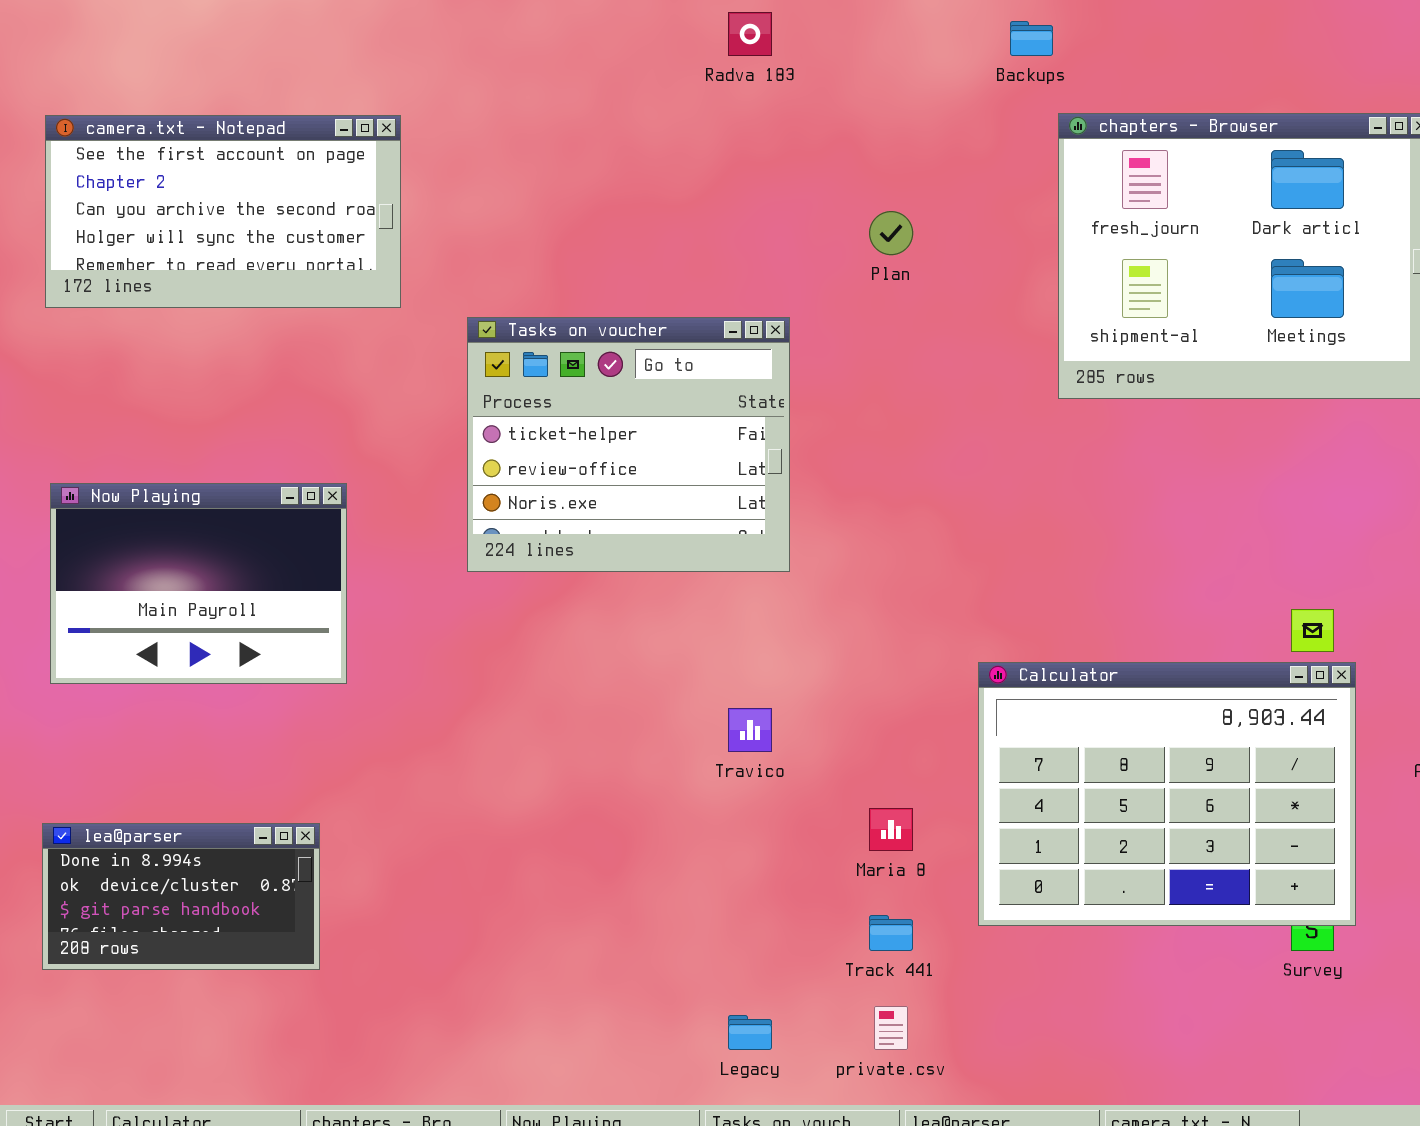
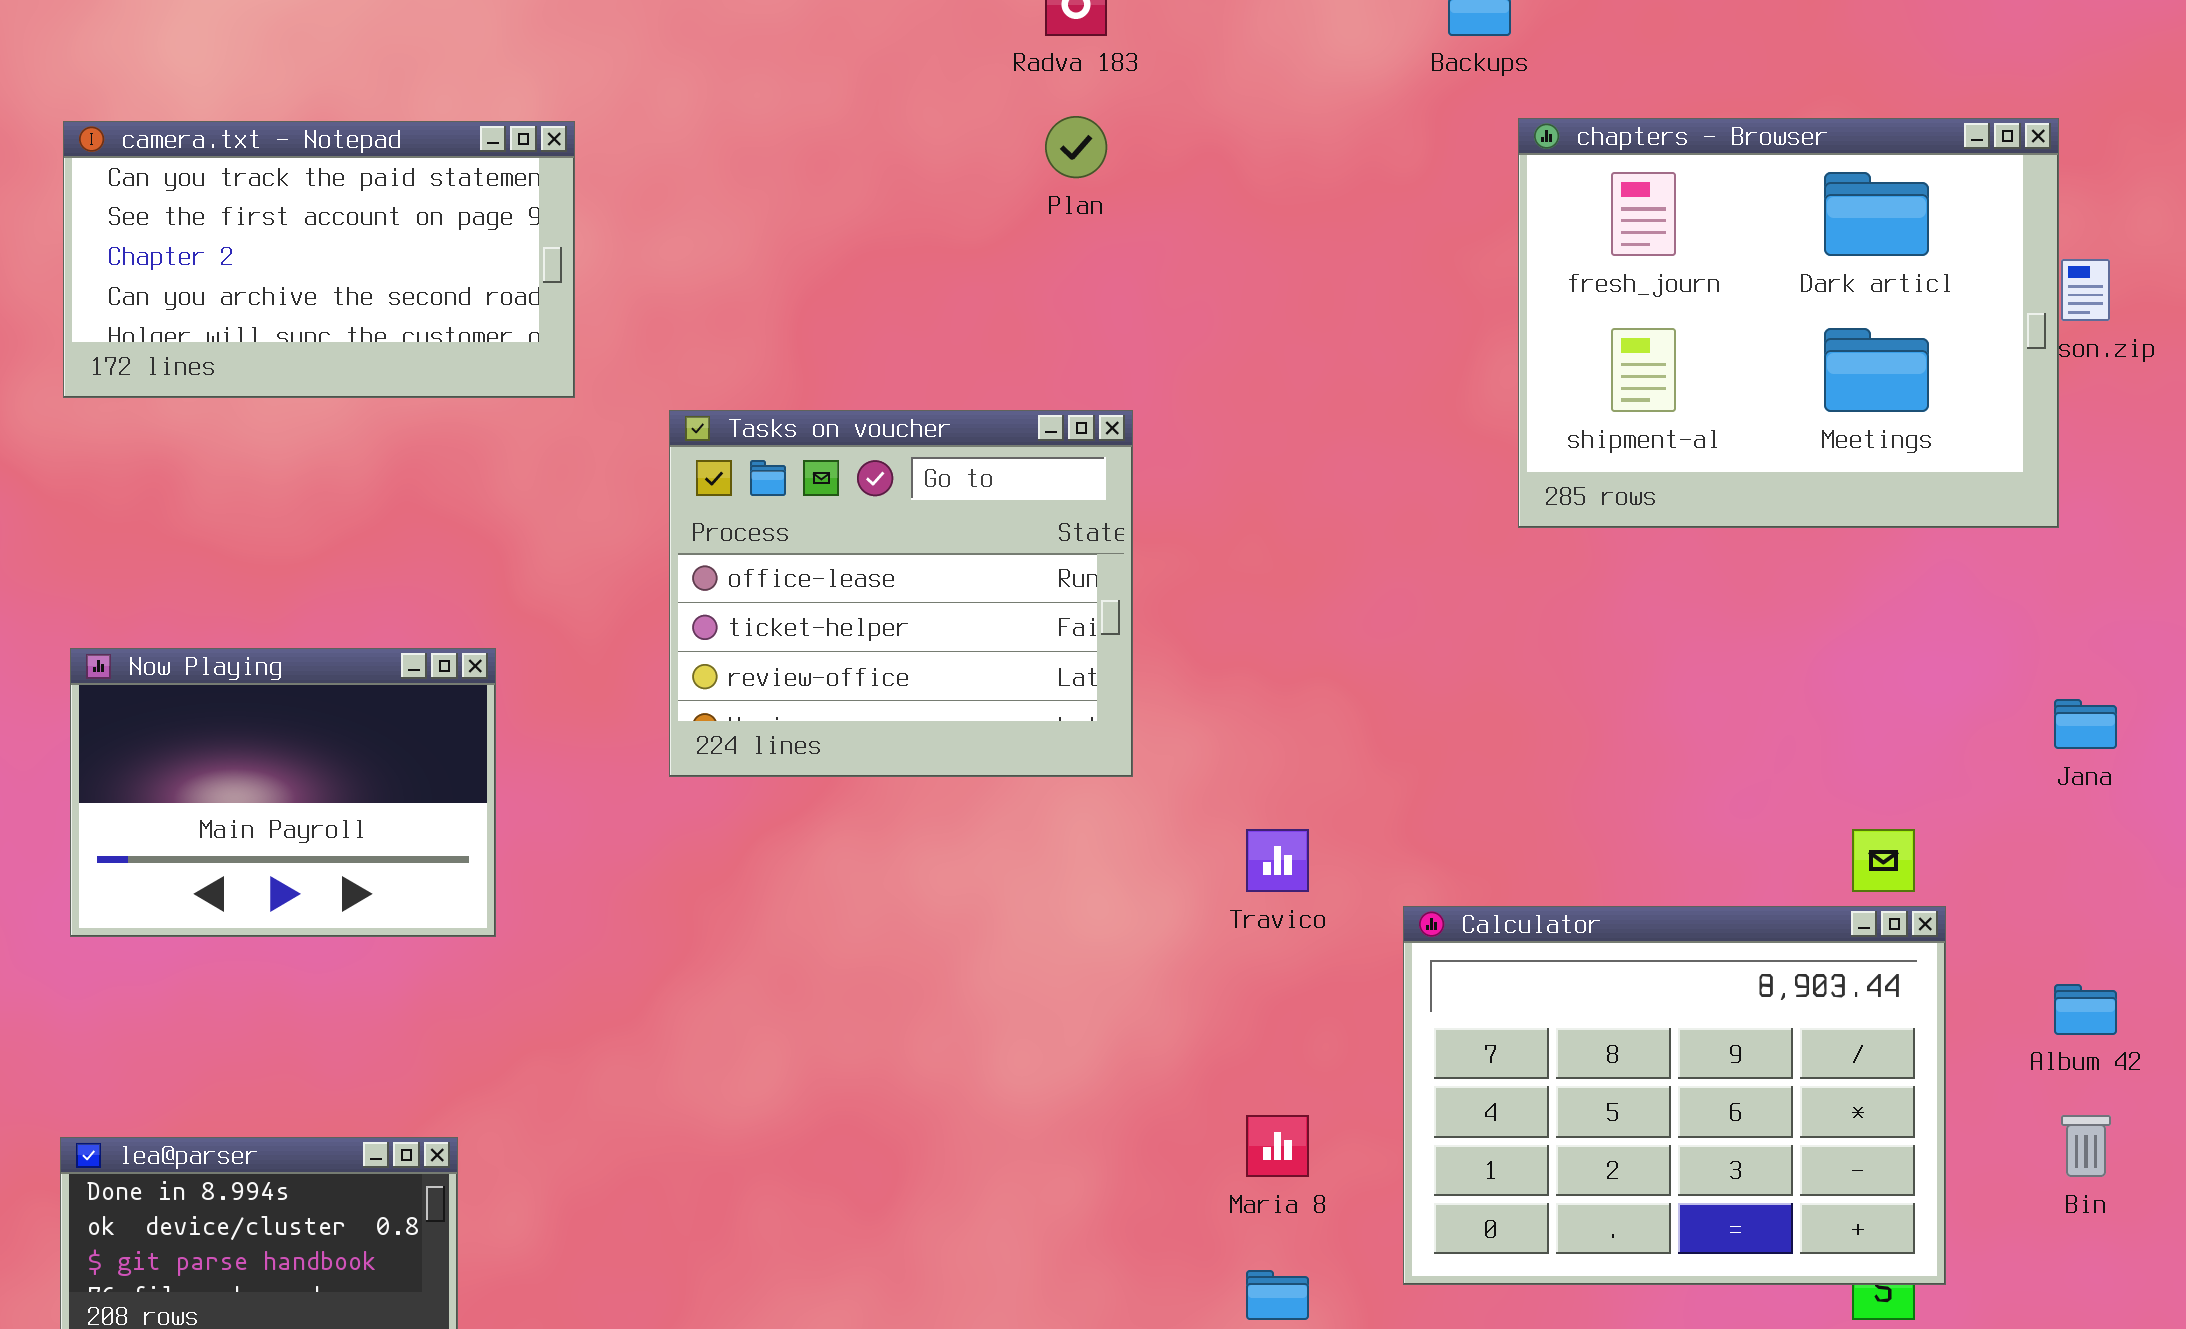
camera.txt - Notepad: [45,115,401,308] -> [63,121,575,398], scrolled up 1 row
Plan: [869,211,913,255] -> [1045,116,1107,178], moved
Tasks on voucher: [467,317,790,572] -> [669,410,1133,777], scrolled up 1 row
Travico: [728,708,772,752] -> [1246,829,1309,892], moved

